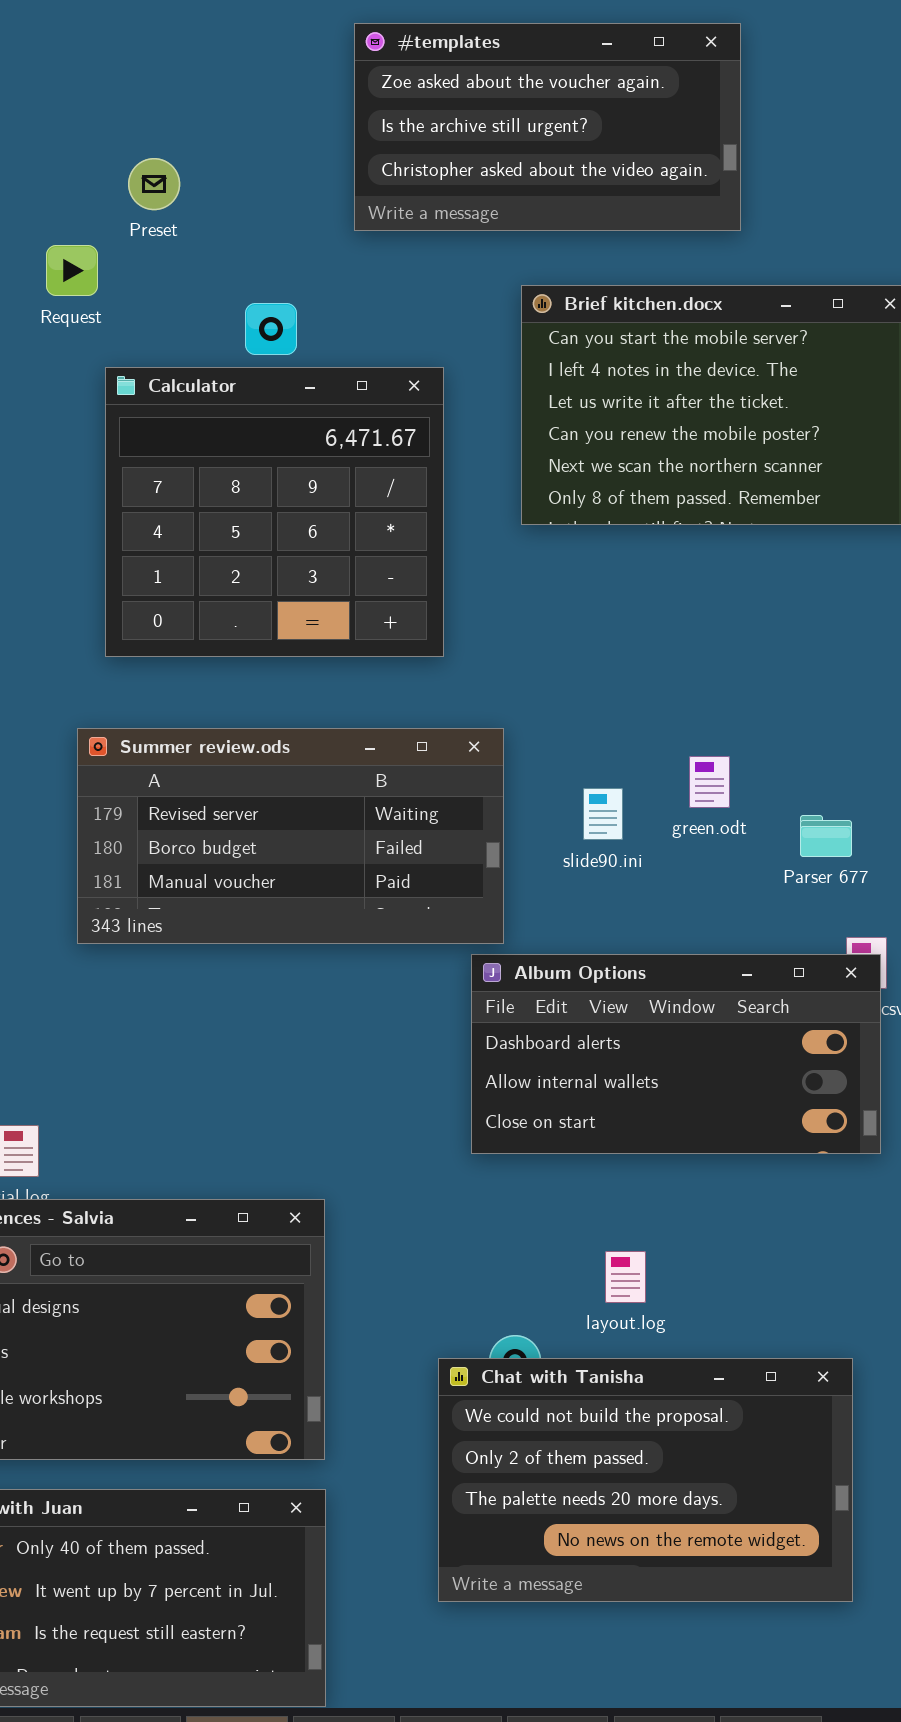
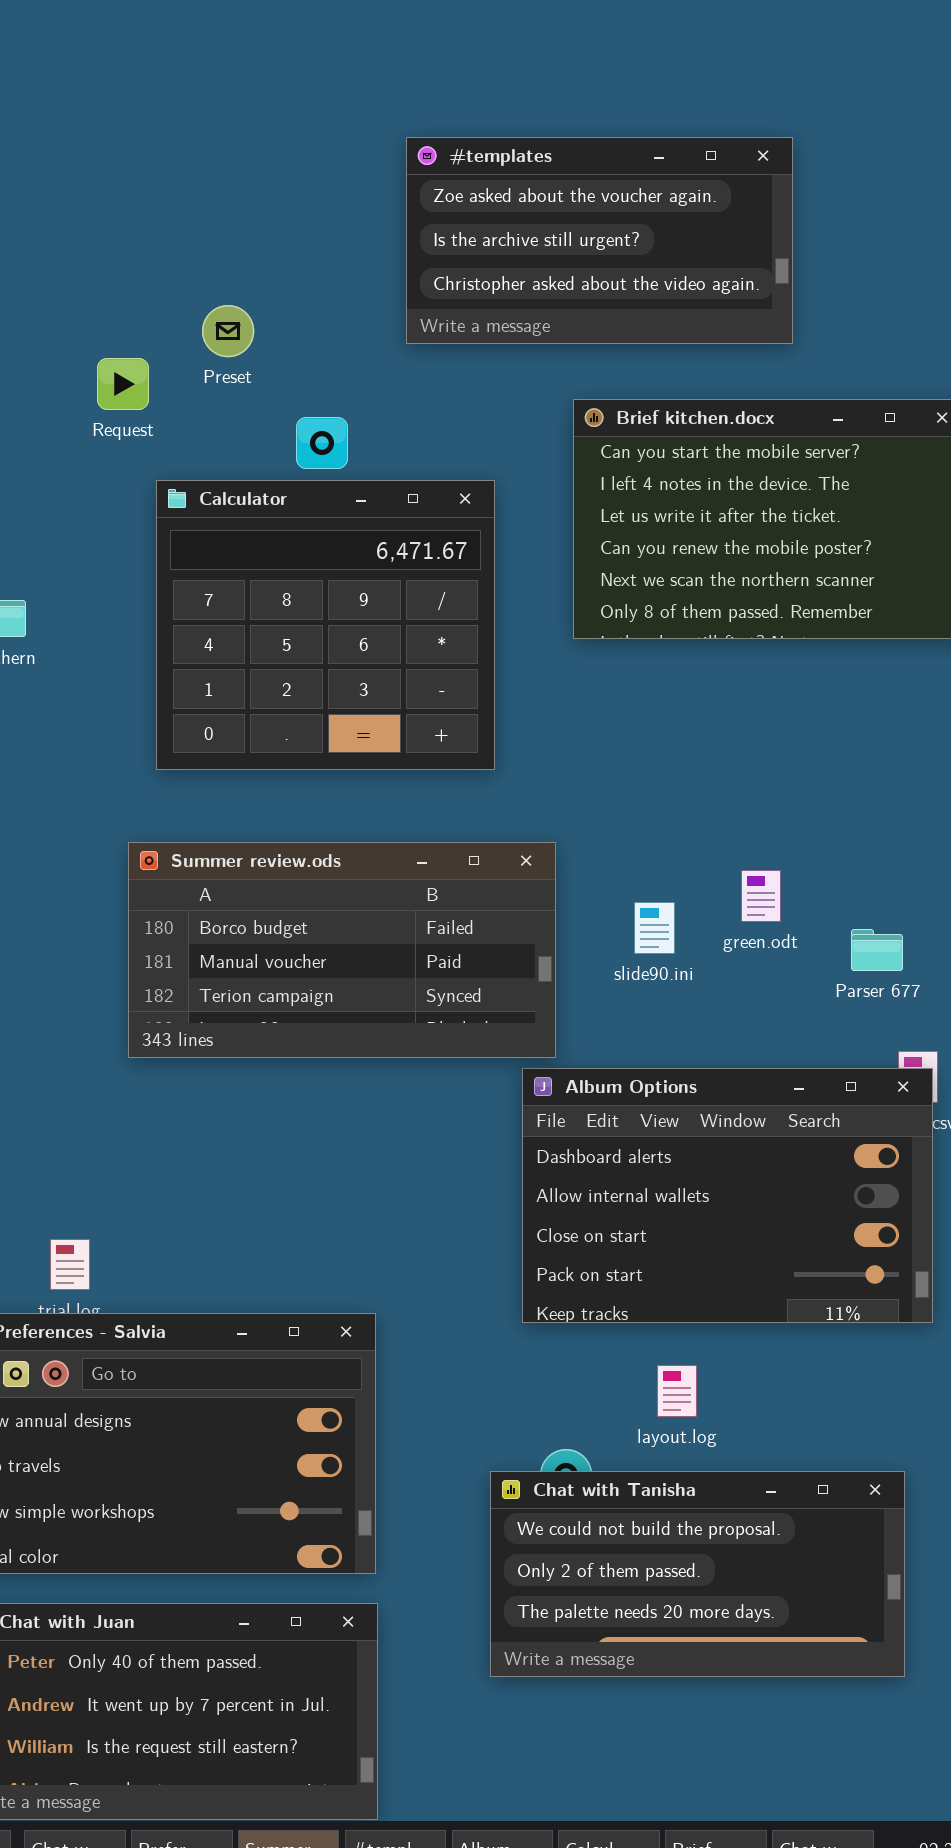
Preset: [128,158,180,210] -> [202,305,254,357], moved
Summer review.ods: [77,728,504,944] -> [128,842,556,1058], scrolled down 1 row
Album Options: [471,954,881,1154] -> [522,1068,933,1323], resized
Chat with Tanisha: [438,1358,853,1602] -> [490,1471,905,1677], resized

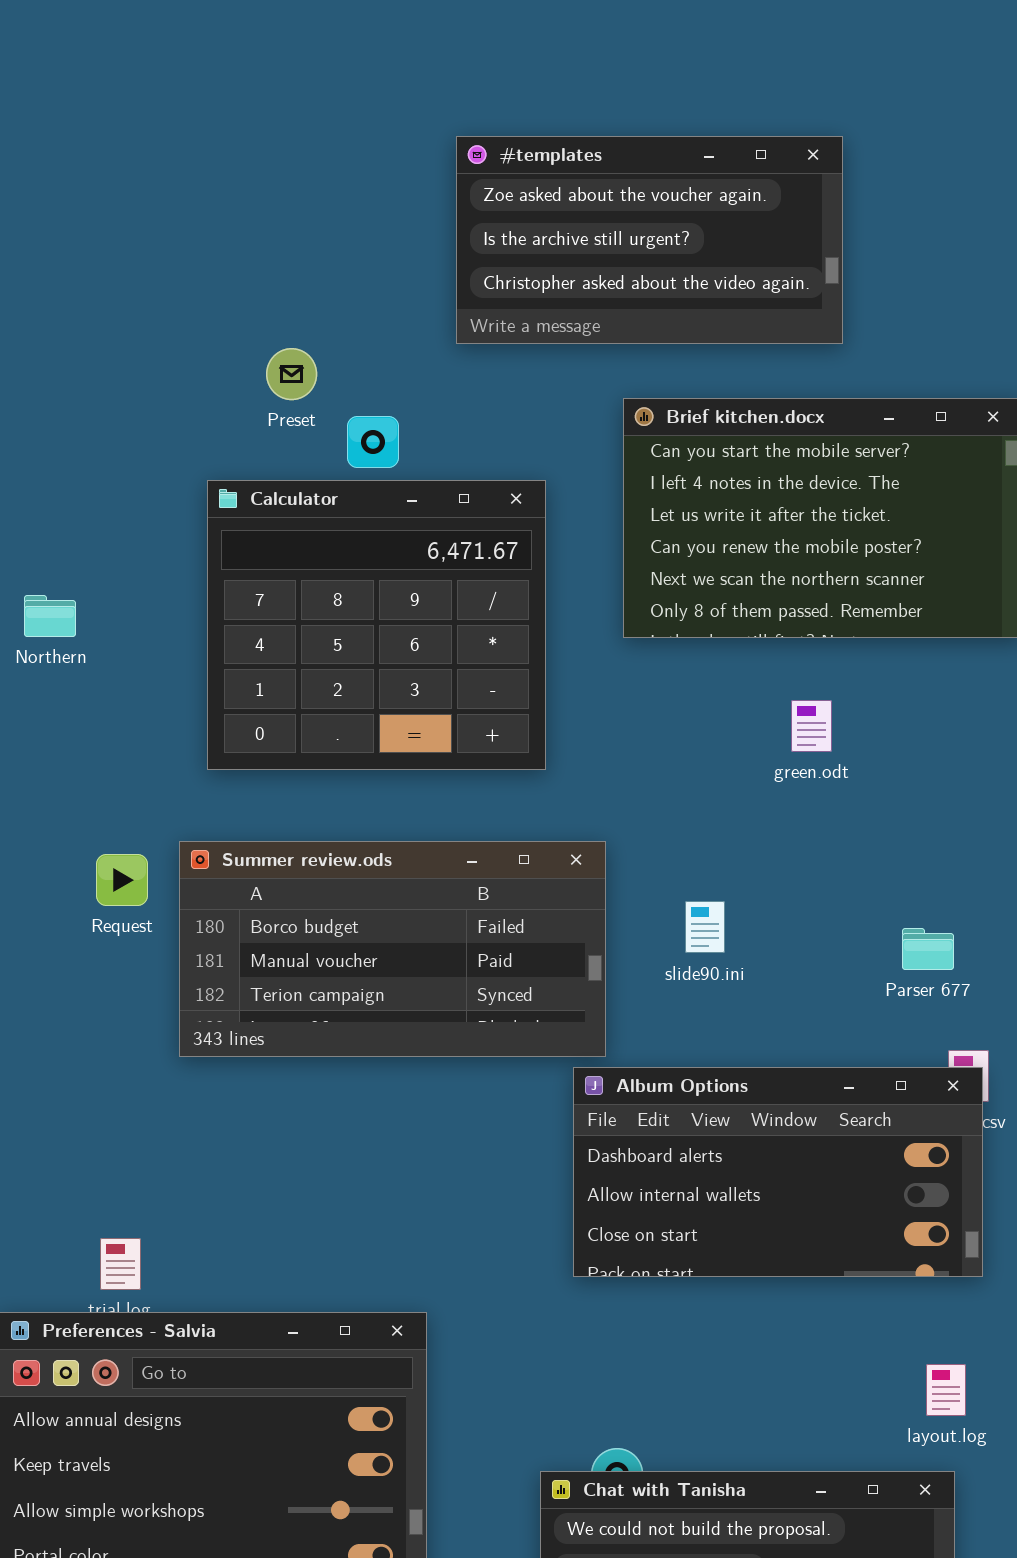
Preset: [202,305,254,357] -> [266,348,317,400], moved
Request: [97,358,149,410] -> [96,854,148,906], moved
green.odt: [741,870,781,922] -> [791,700,832,752], moved
Album Options: [522,1068,933,1323] -> [573,1067,983,1277], resized
layout.log: [657,1365,697,1417] -> [926,1364,966,1416], moved

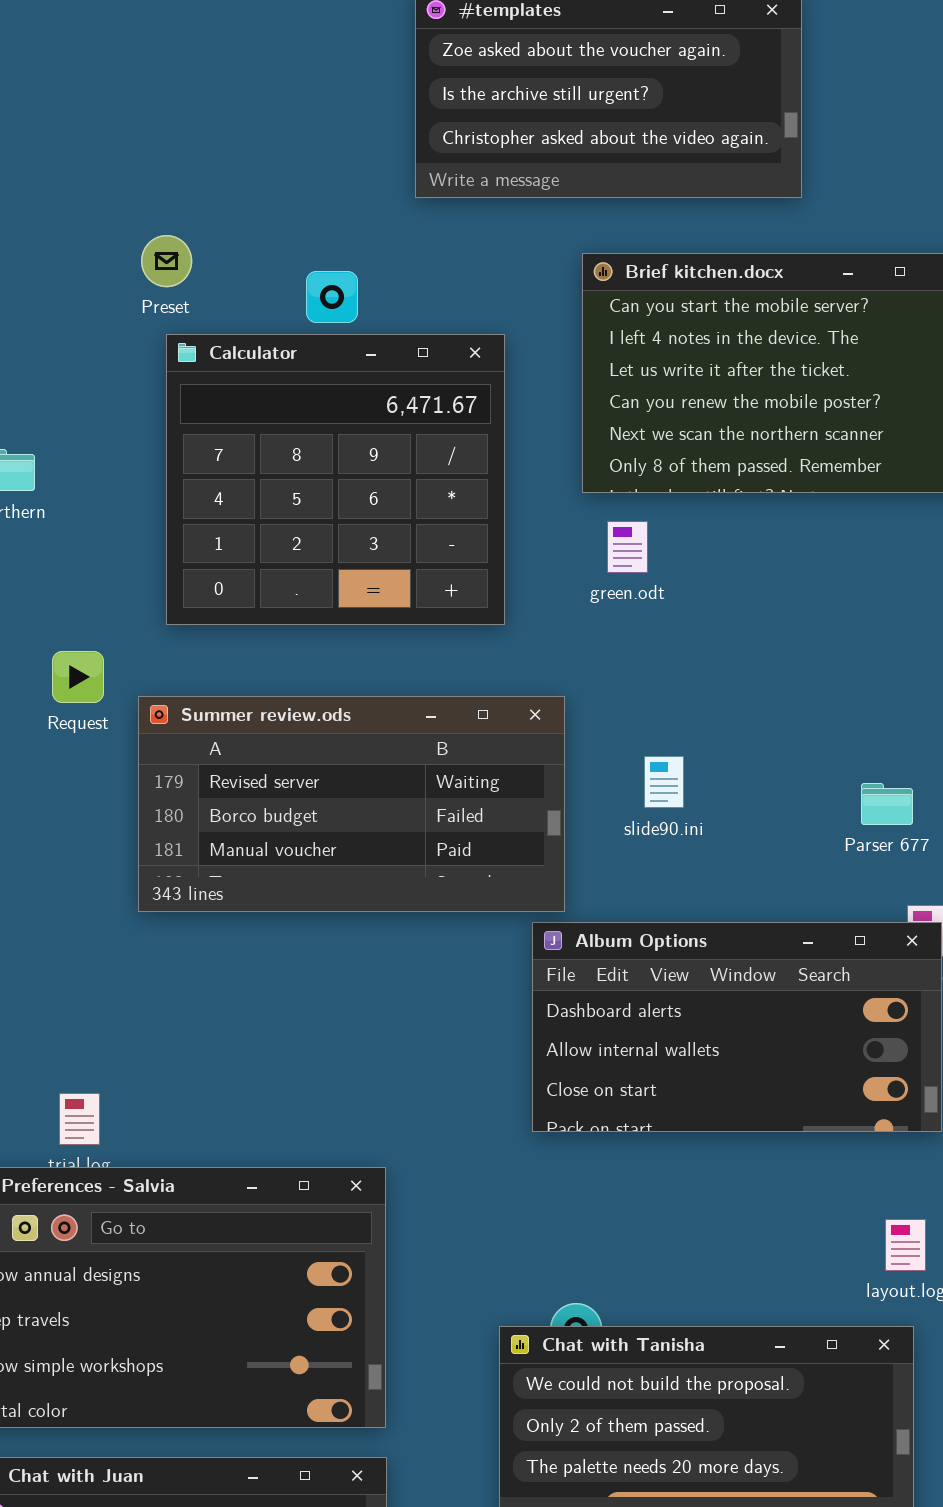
Preset: [266,348,317,400] -> [141,235,192,287], moved
green.odt: [791,700,832,752] -> [607,521,648,573], moved
Summer review.ods: [179,841,606,1057] -> [138,696,565,912], scrolled up 1 row
Request: [96,854,148,906] -> [52,651,104,703], moved

